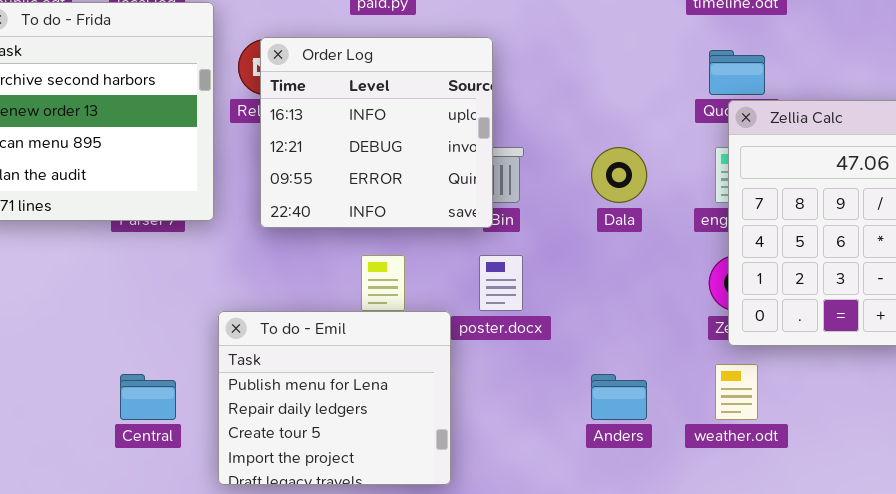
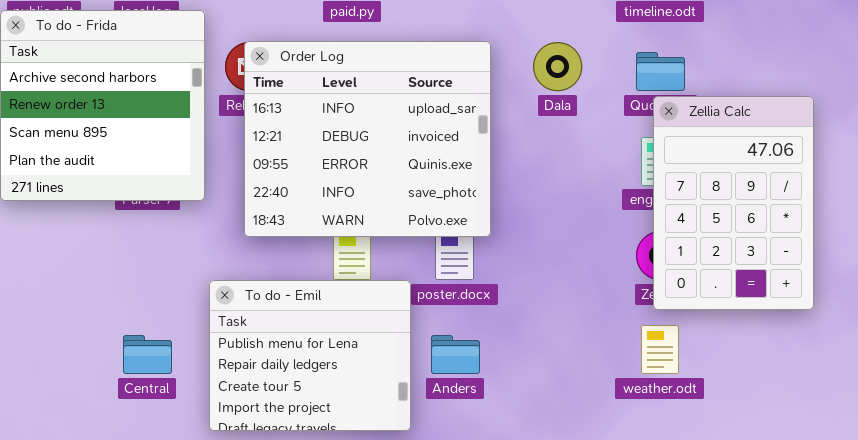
Order Log: [260,37,493,228] -> [244,41,491,237], resized
Dala: [591,147,647,203] -> [533,42,582,91], moved
Anders: [591,374,647,420] -> [431,335,480,374], moved

